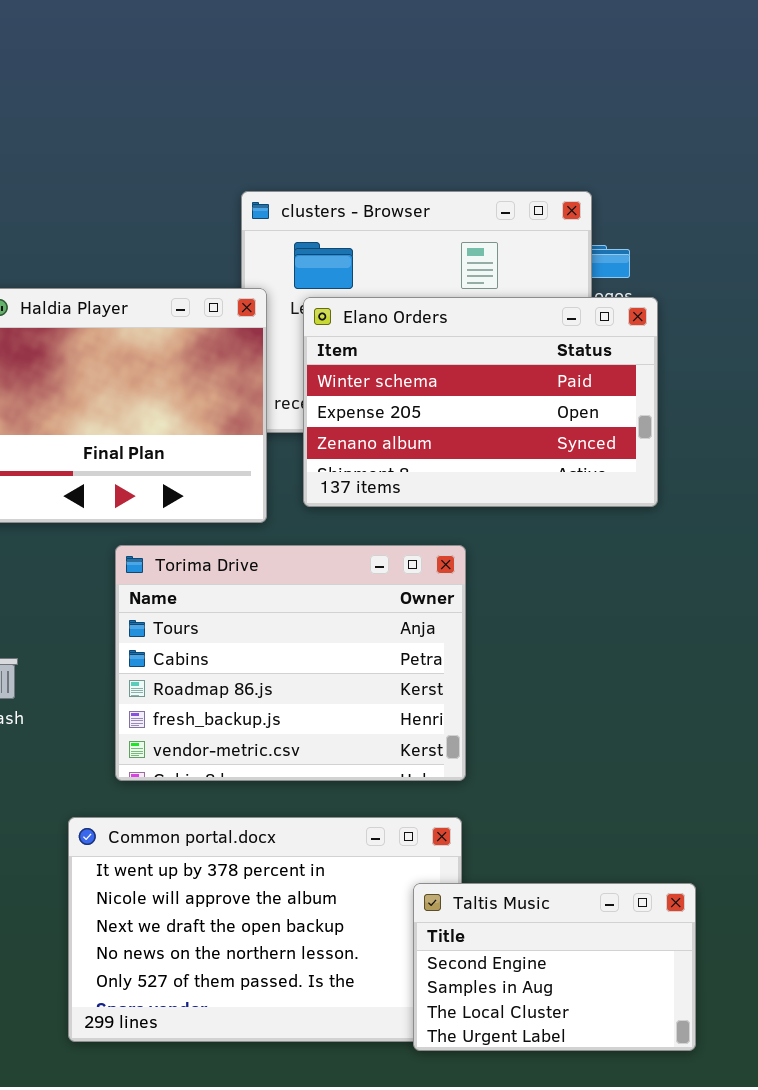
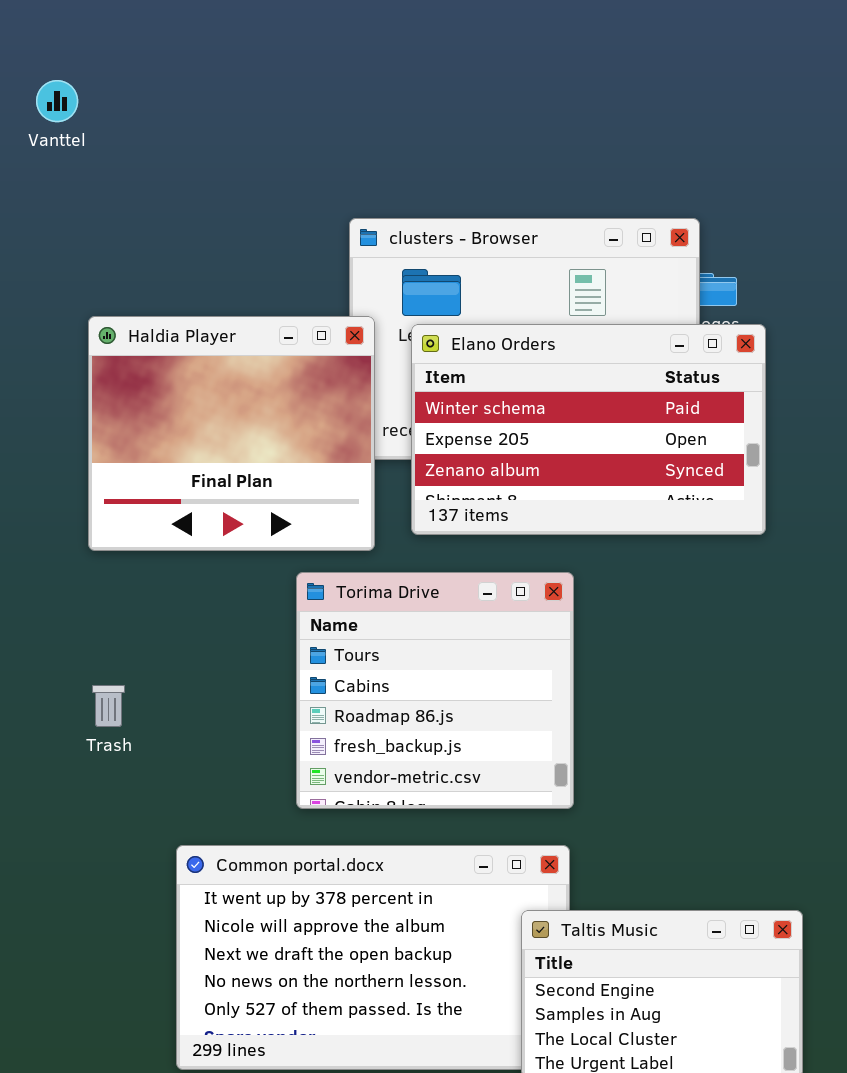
Torima Drive: [115,545,466,781] -> [296,572,574,809], resized

